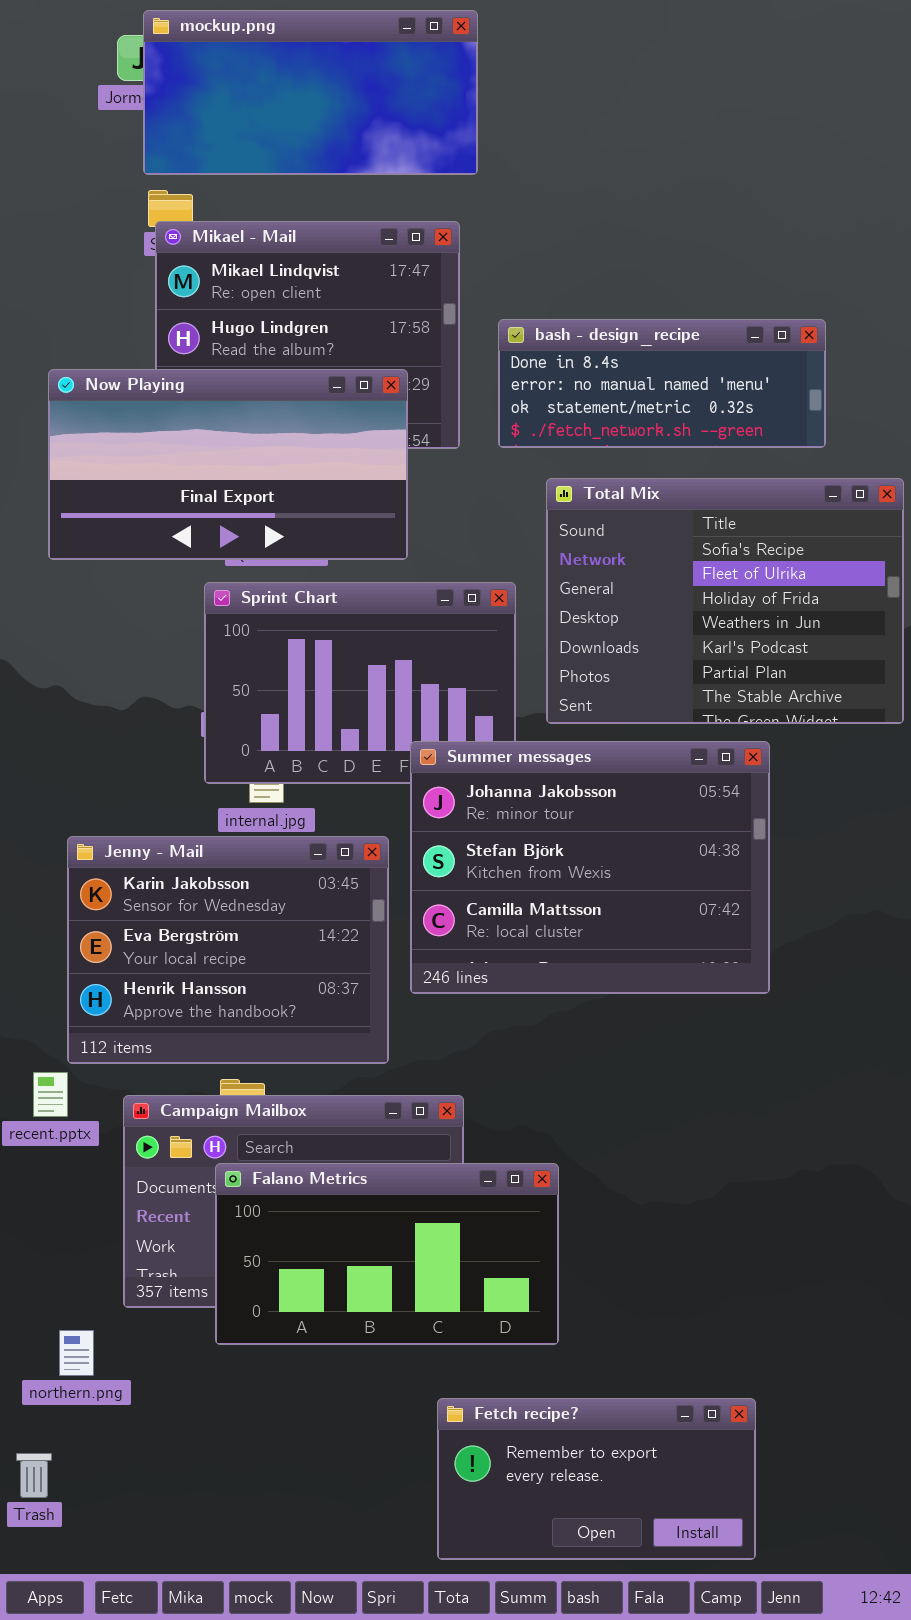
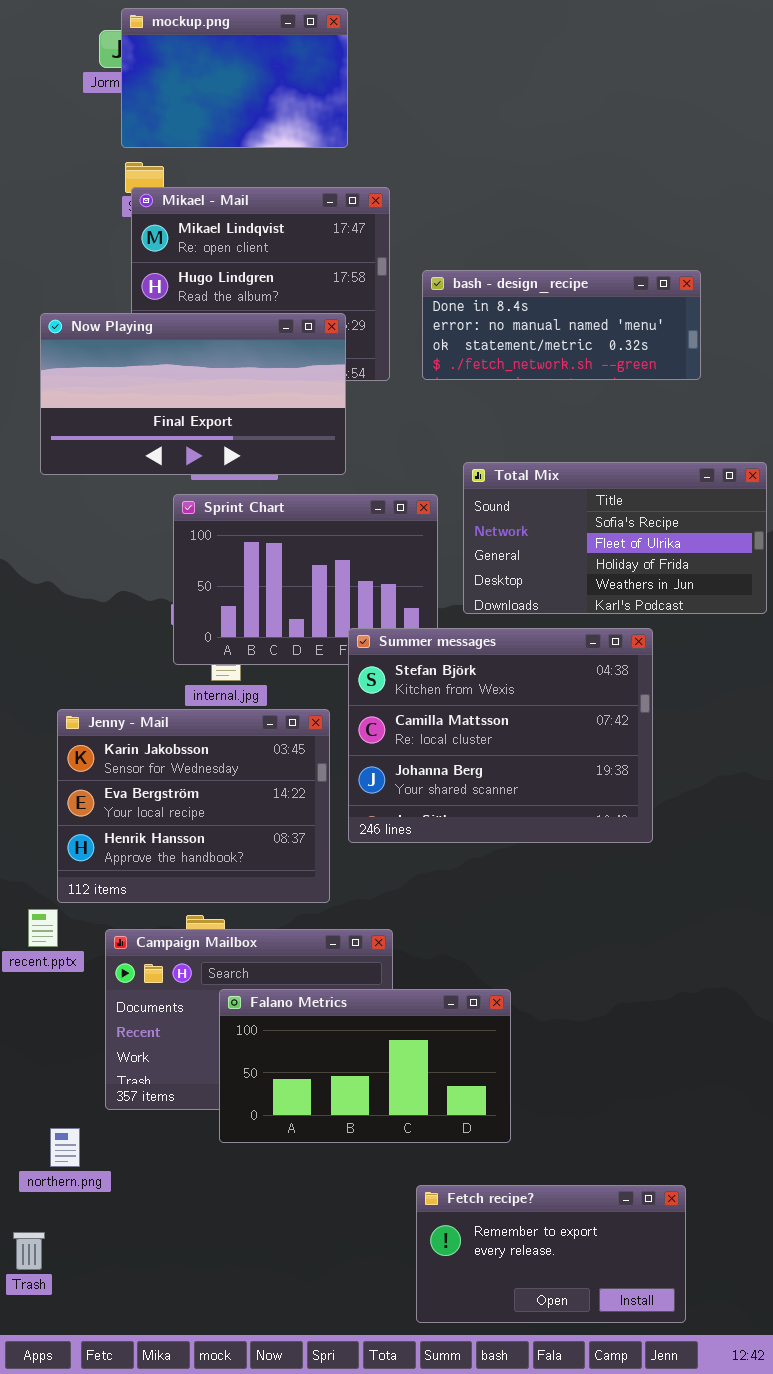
mockup.png: [143,10,478,175] -> [121,8,348,148], resized
Total Mix: [546,478,904,724] -> [463,462,767,614], resized
Summer messages: [410,741,770,994] -> [348,628,653,843], scrolled down 1 row
Falano Metrics: [215,1163,559,1345] -> [219,989,511,1143], moved
Fetch recipe?: [437,1398,756,1560] -> [416,1185,686,1323], moved

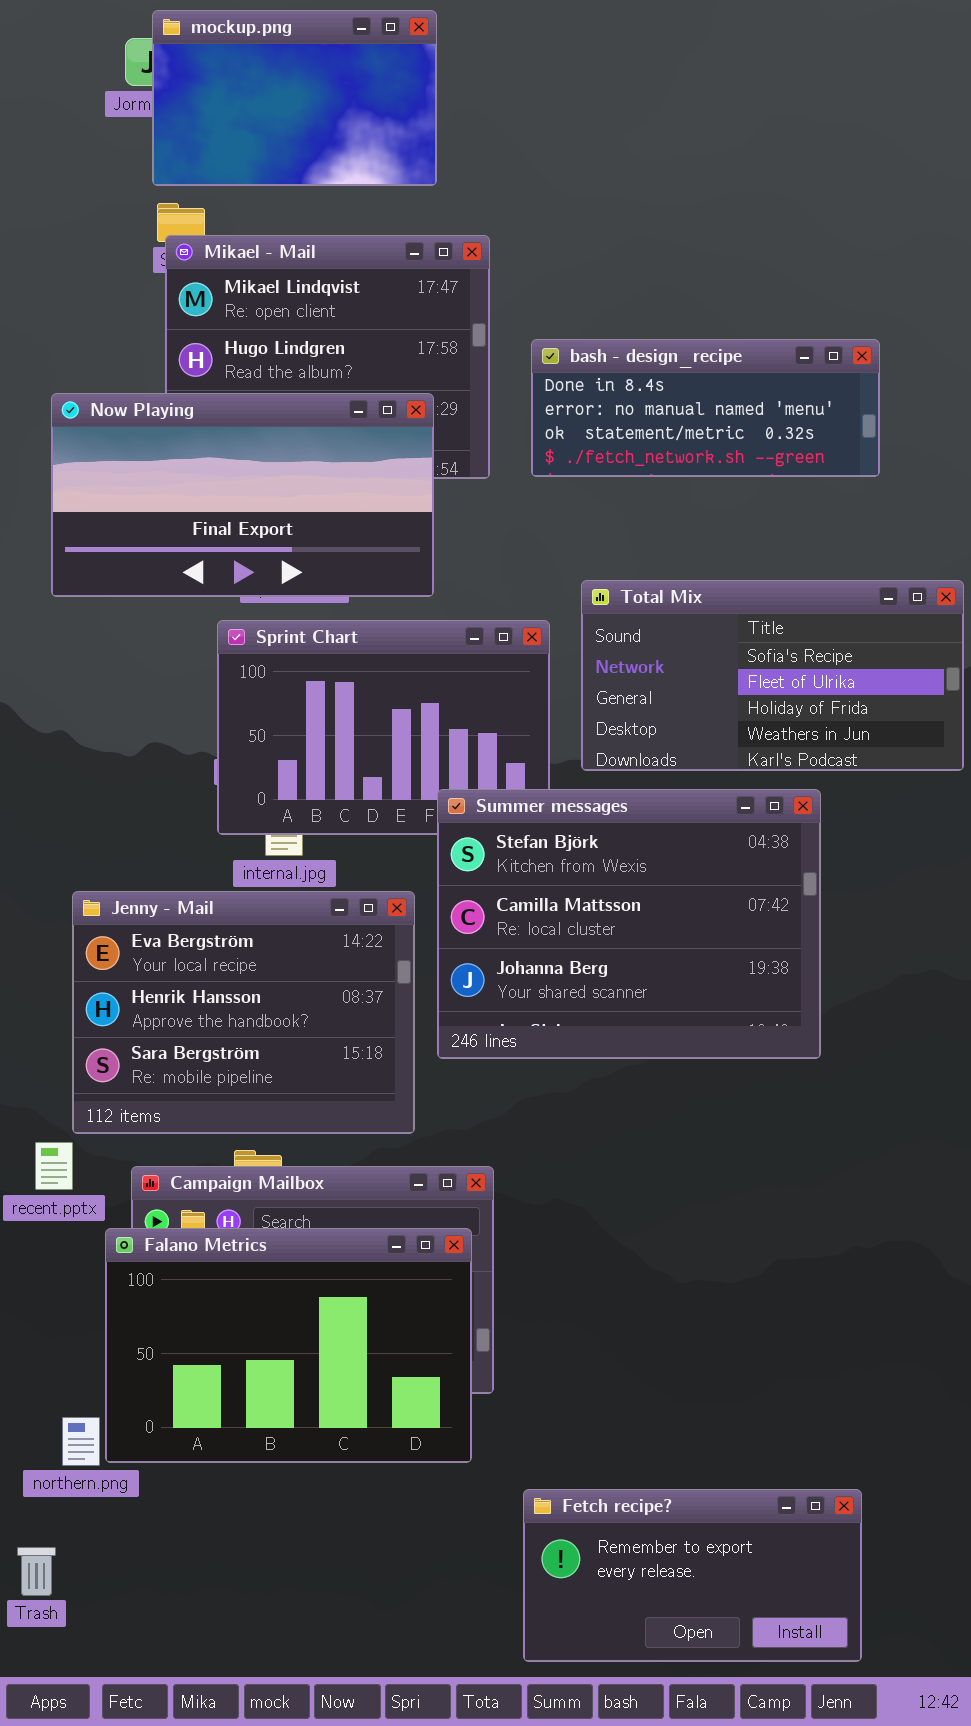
Jenny - Mail: [57,709,330,903] -> [72,891,415,1134], scrolled down 1 row
Falano Metrics: [219,989,511,1143] -> [105,1228,472,1463], moved, resized

